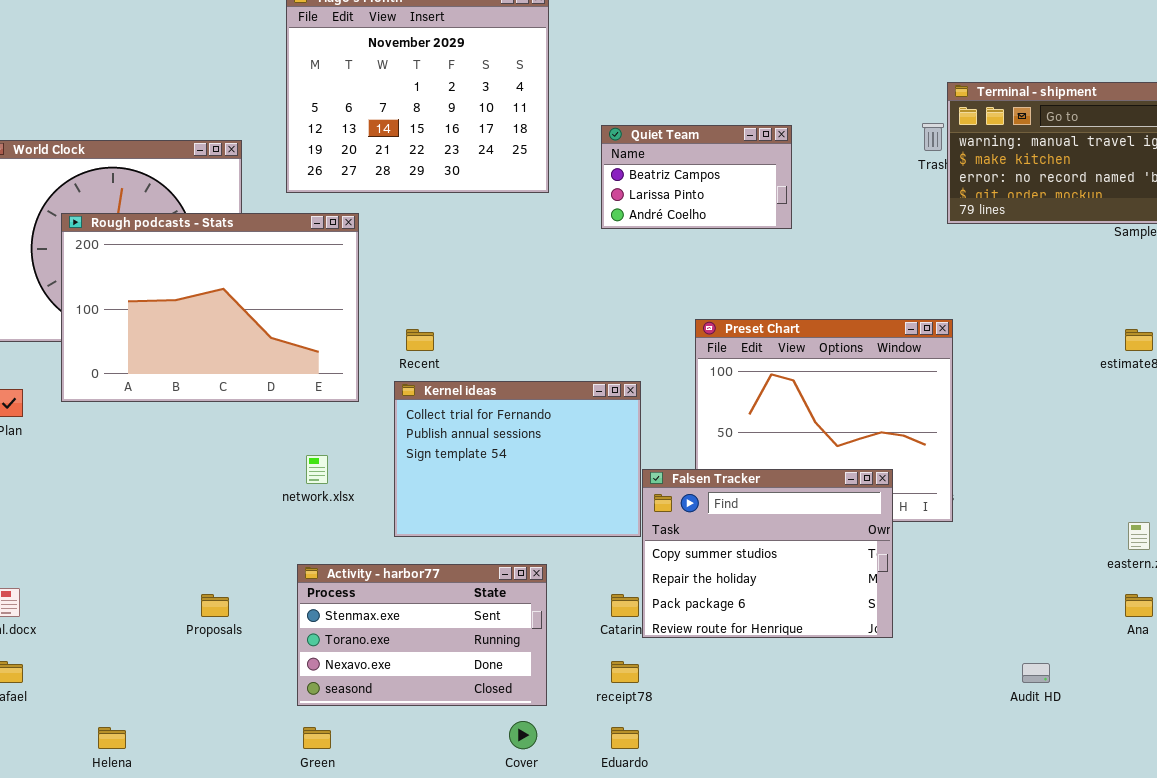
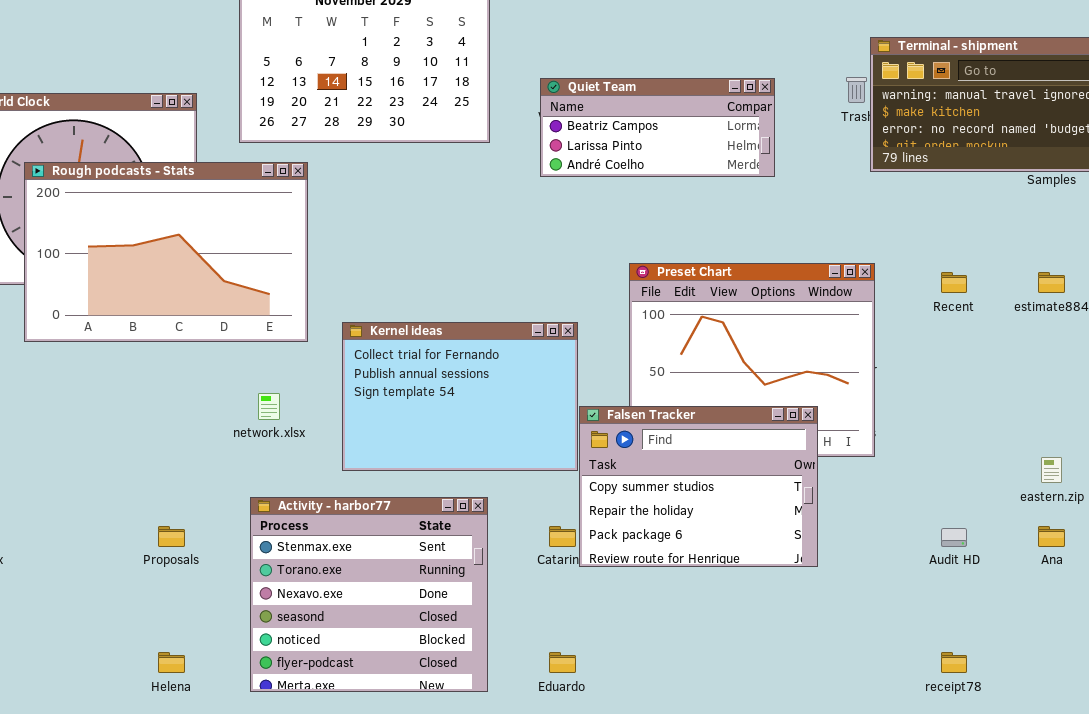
Quiet Team: [601,125,792,229] -> [540,78,775,177], resized
Recent: [406,329,434,351] -> [941,272,967,293], moved
Activity - harbor77: [297,564,547,706] -> [250,497,488,692], resized
receipt78: [611,661,639,683] -> [941,652,967,673], moved
Audit HD: [1022,663,1050,683] -> [941,528,967,547], moved
Helena: [98,727,126,749] -> [158,652,185,673], moved

